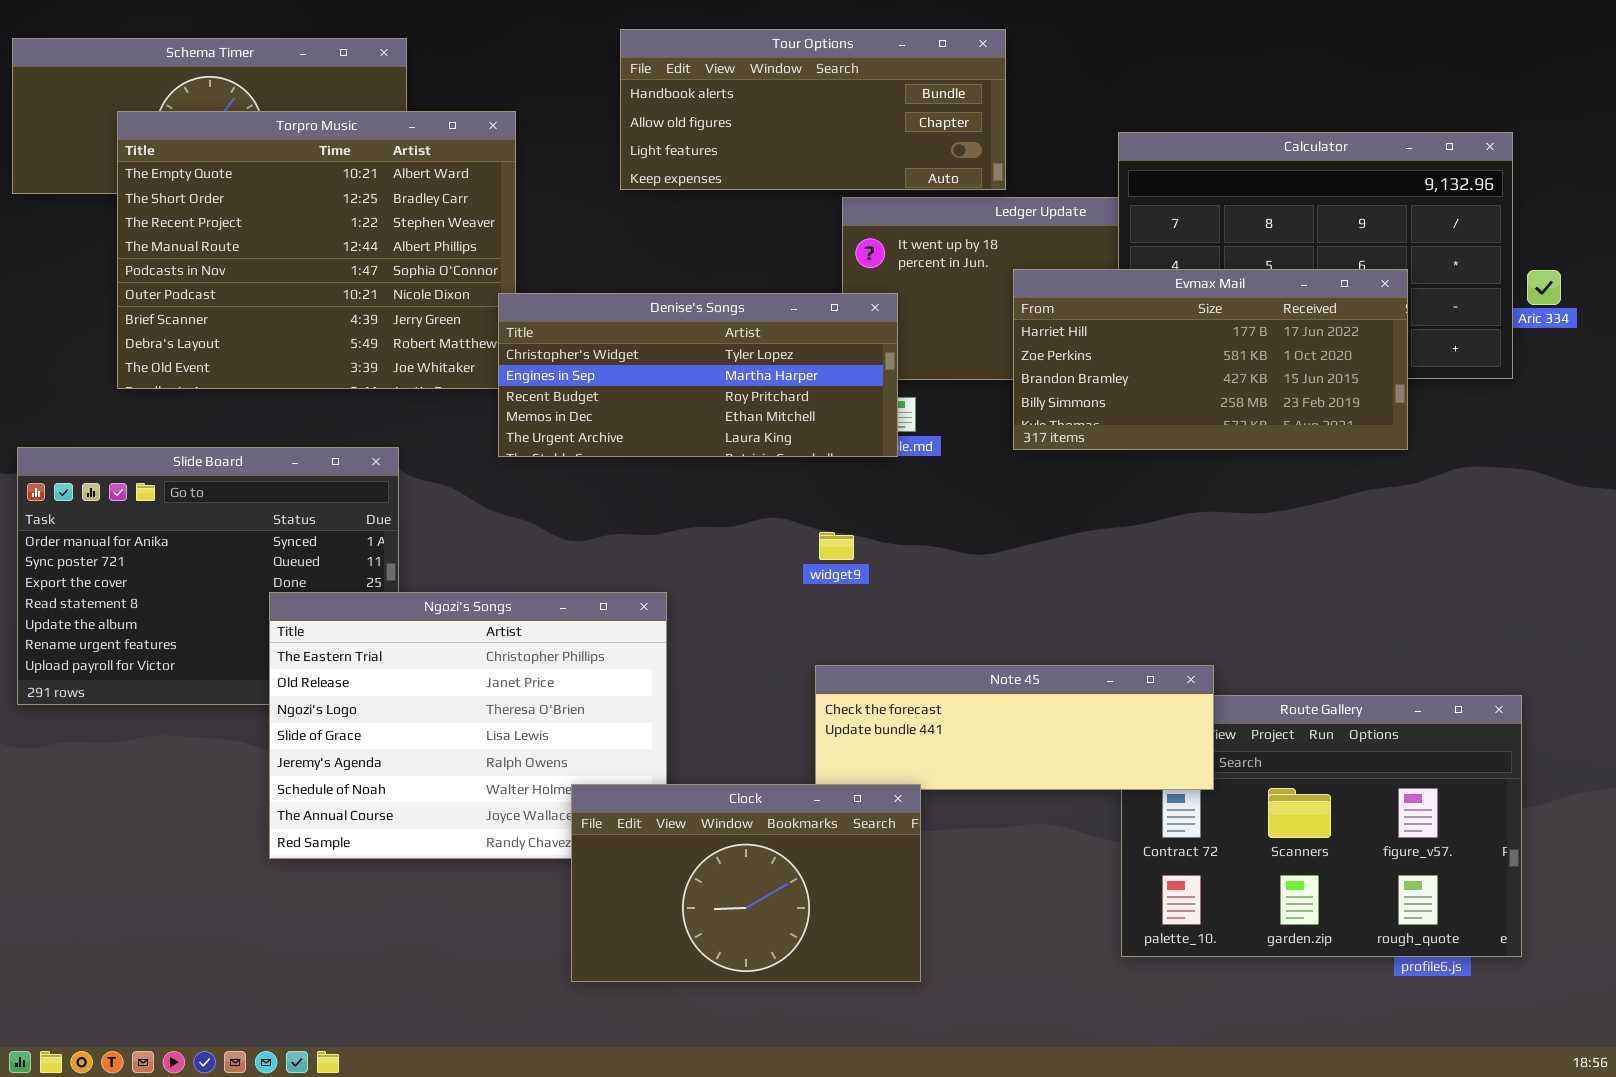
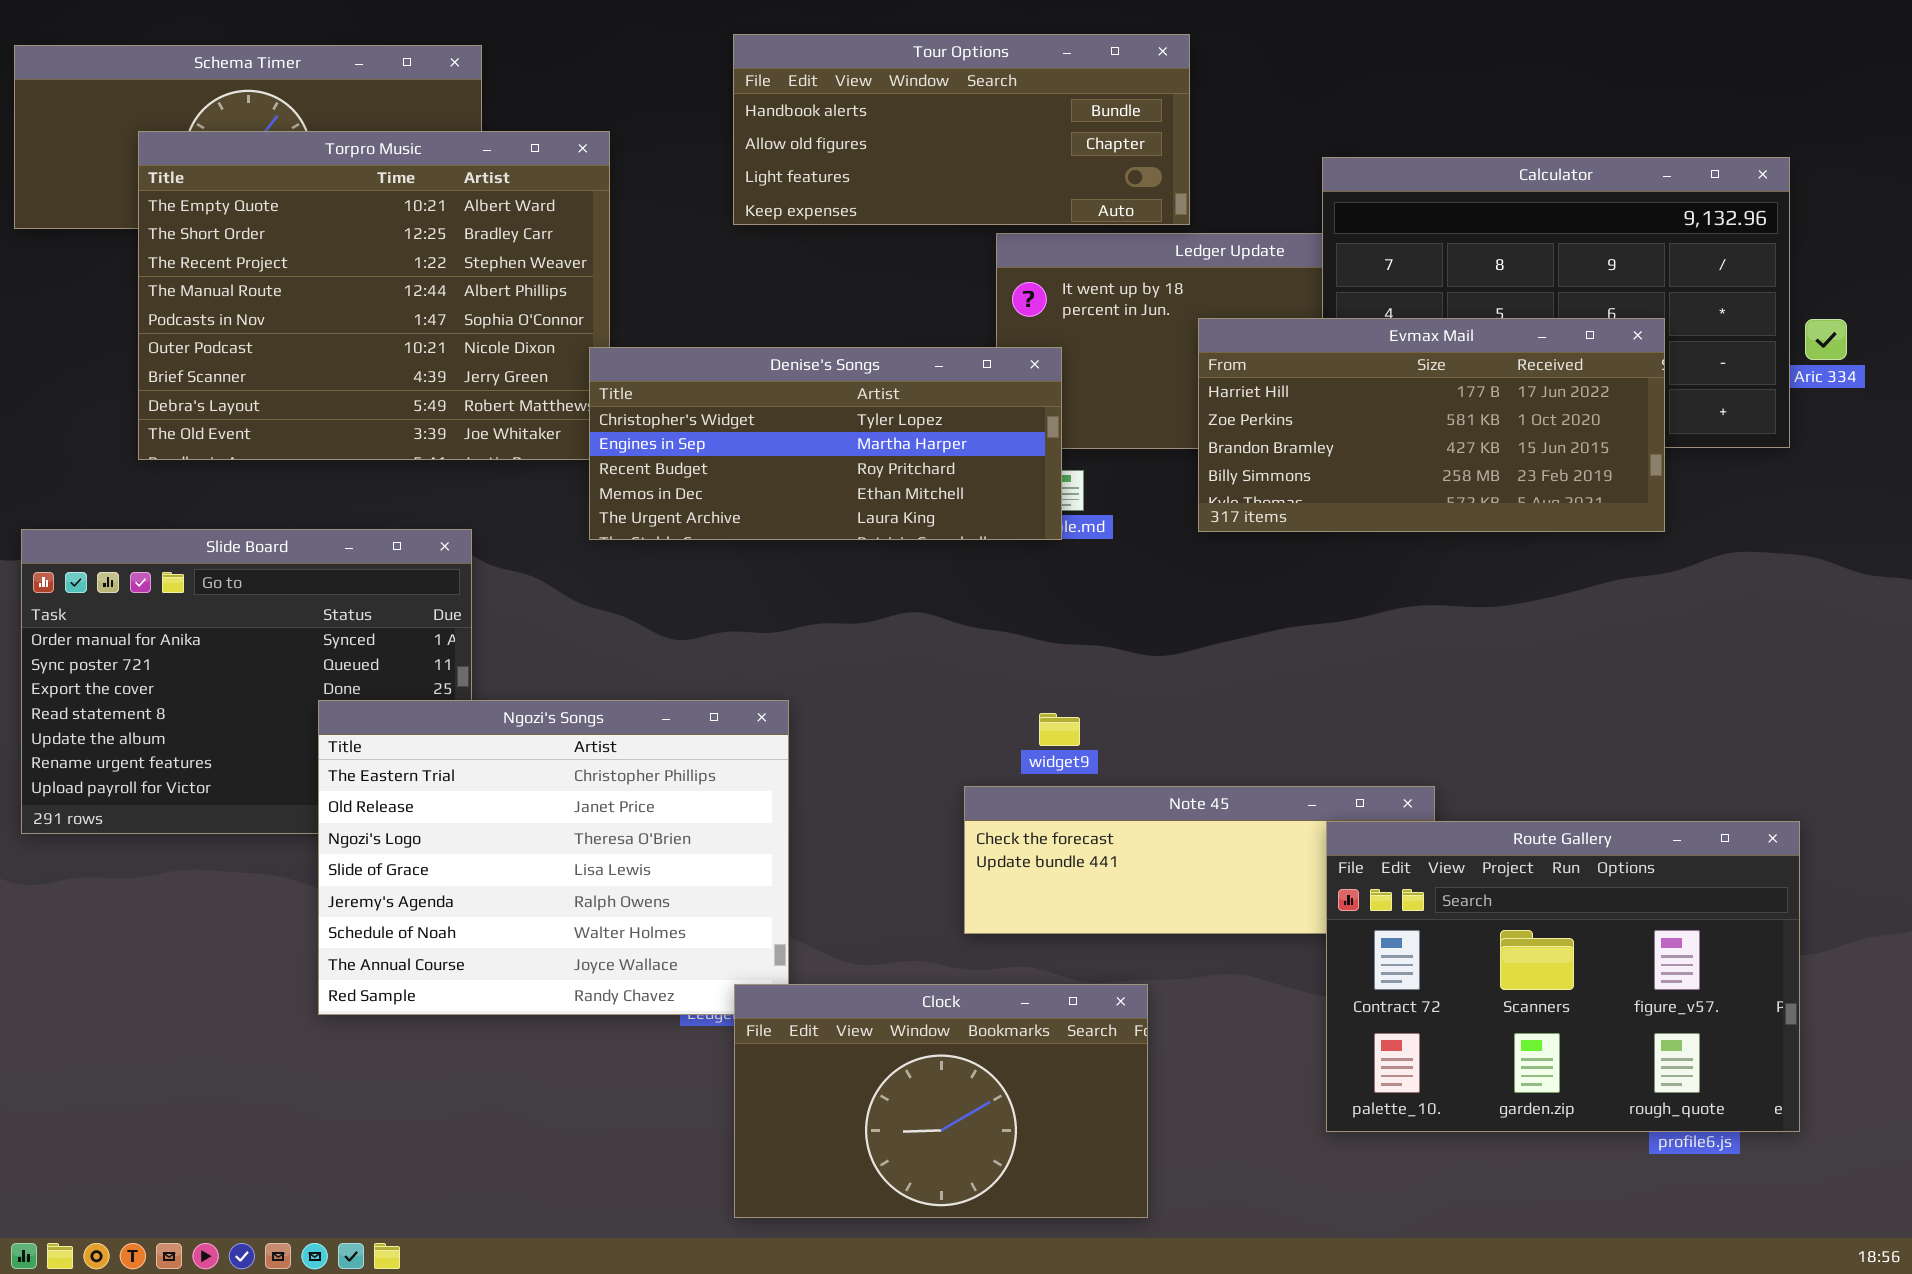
widget9: [819,532,854,560] -> [1039,713,1080,746], moved
Route Gallery: [1121,695,1522,957] -> [1326,821,1800,1132], raised
Clock: [571,784,921,982] -> [734,984,1148,1218], moved

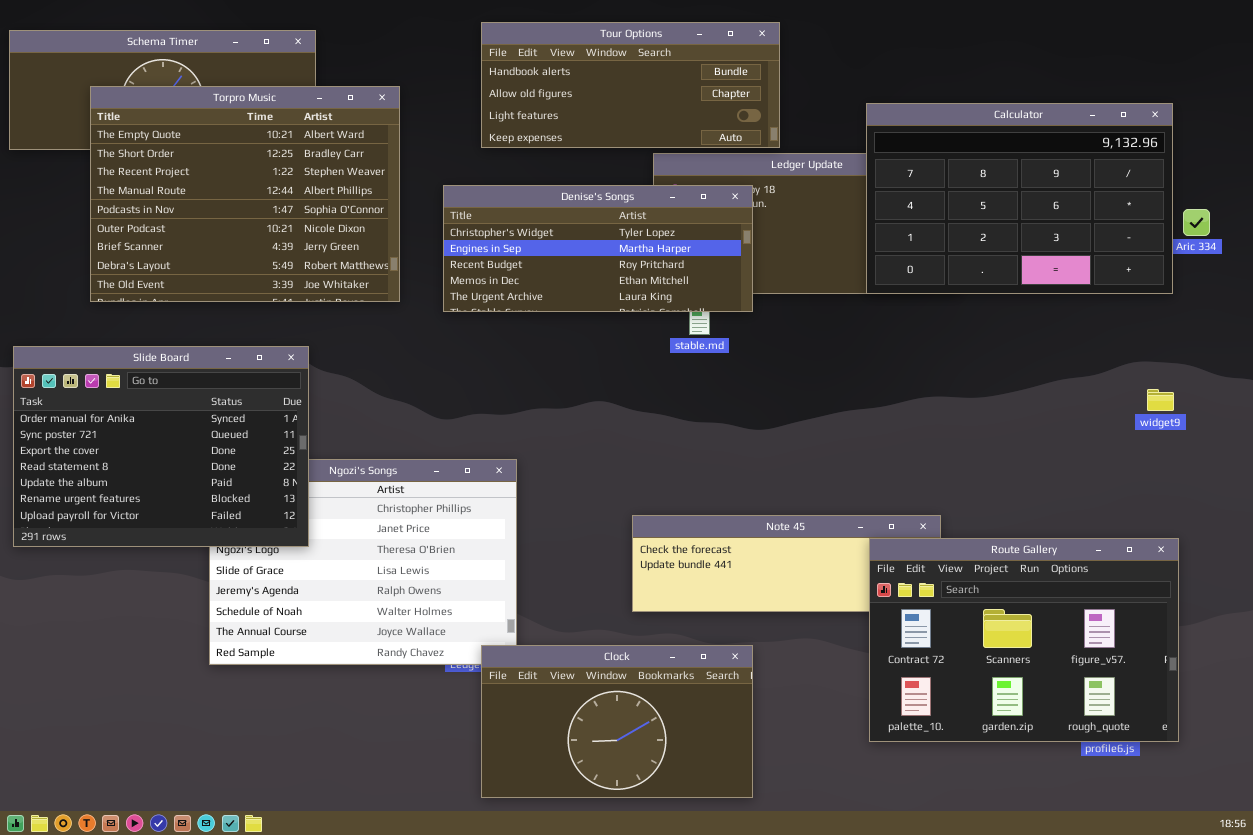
Evmax Mail: [1198,318,1665,532] -> none, closed
Denise's Songs: [589,347,1062,540] -> [443,185,753,312], moved
Slide Board: [21,529,472,834] -> [13,346,309,547], raised
widget9: [1039,713,1080,746] -> [1147,389,1174,411], moved

